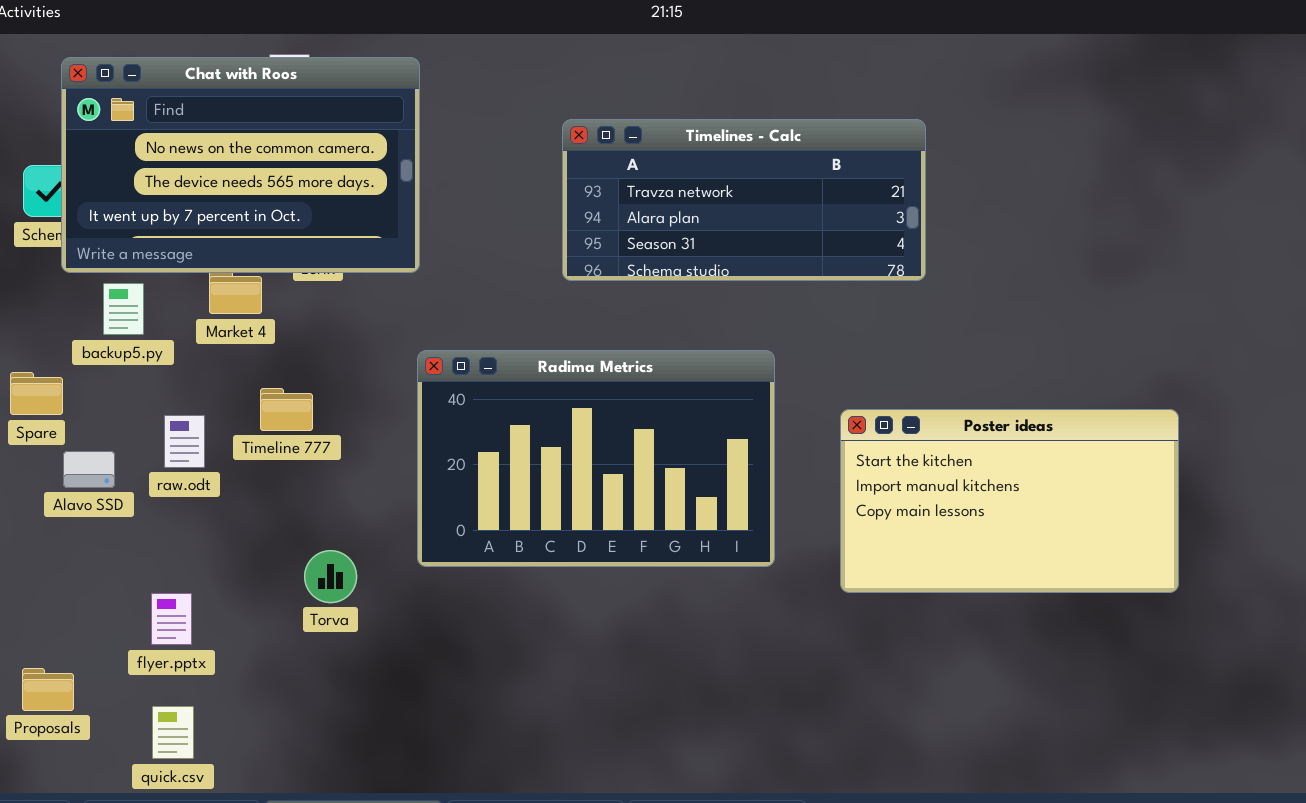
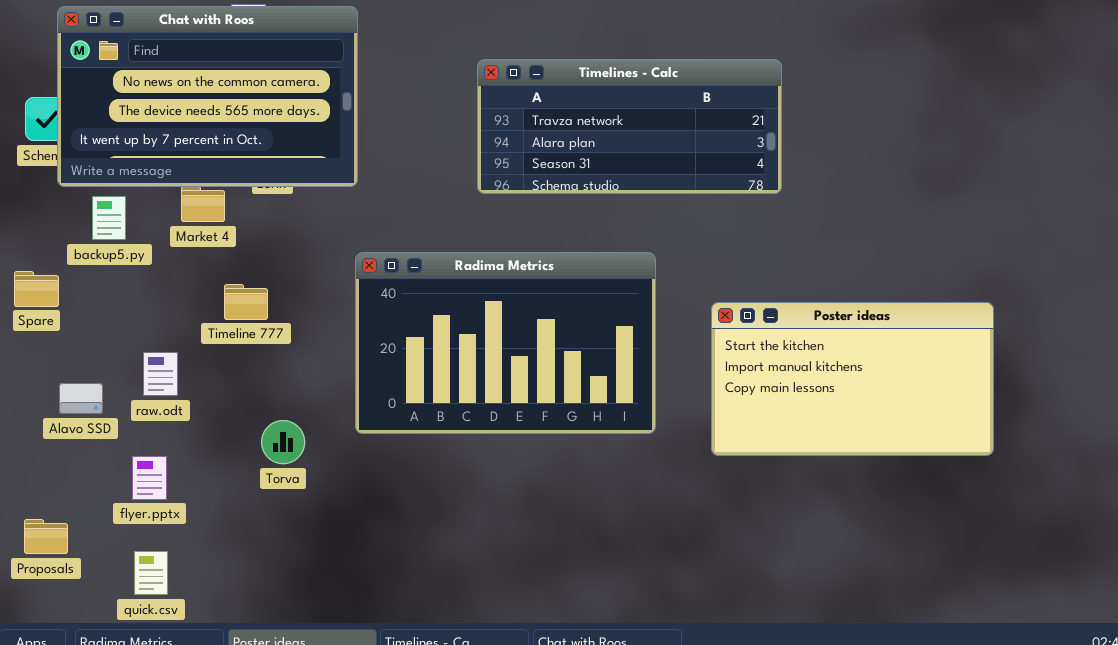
raw.odt: [164,415,205,468] -> [143,352,178,396], moved
Alavo SSD: [63,451,115,488] -> [59,383,103,414], moved

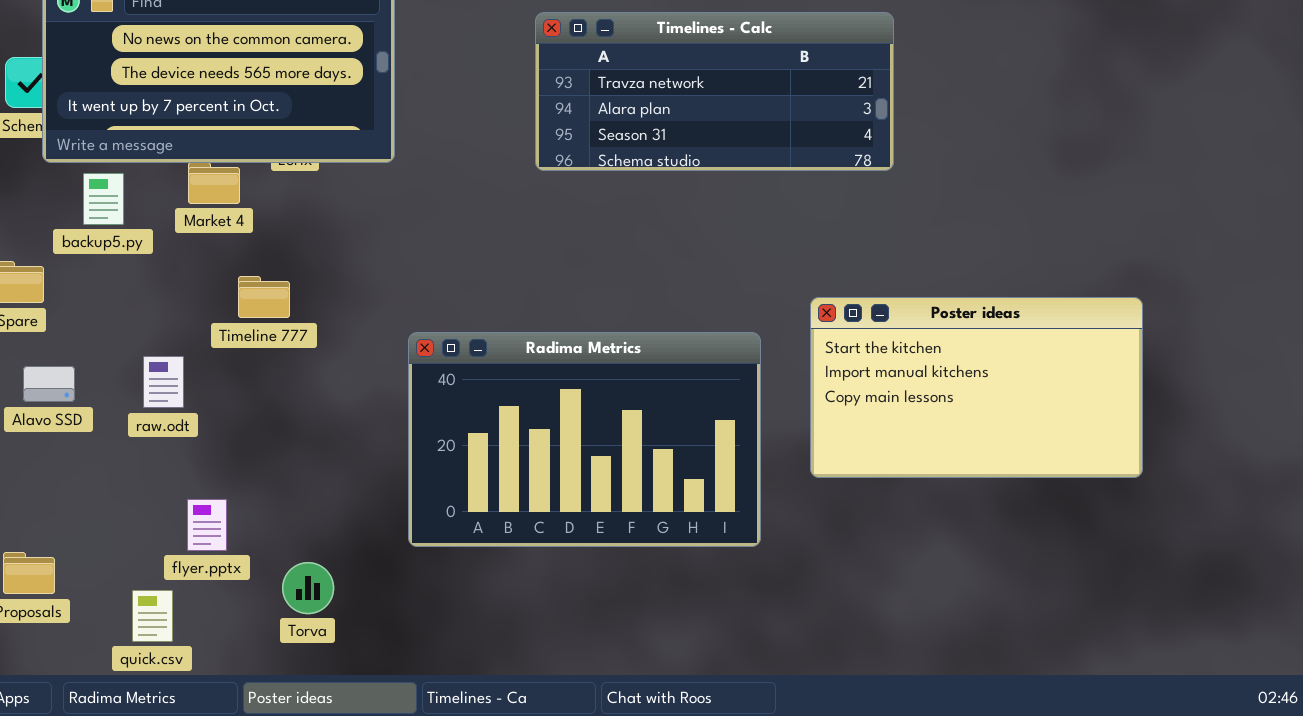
Radima Metrics: [355,252,656,434] -> [408,332,761,547], moved
Alavo SSD: [59,383,103,414] -> [23,366,75,402], moved
Torva: [261,420,305,464] -> [282,562,334,614], moved
flyer.pptx: [132,456,167,500] -> [187,499,227,551], moved

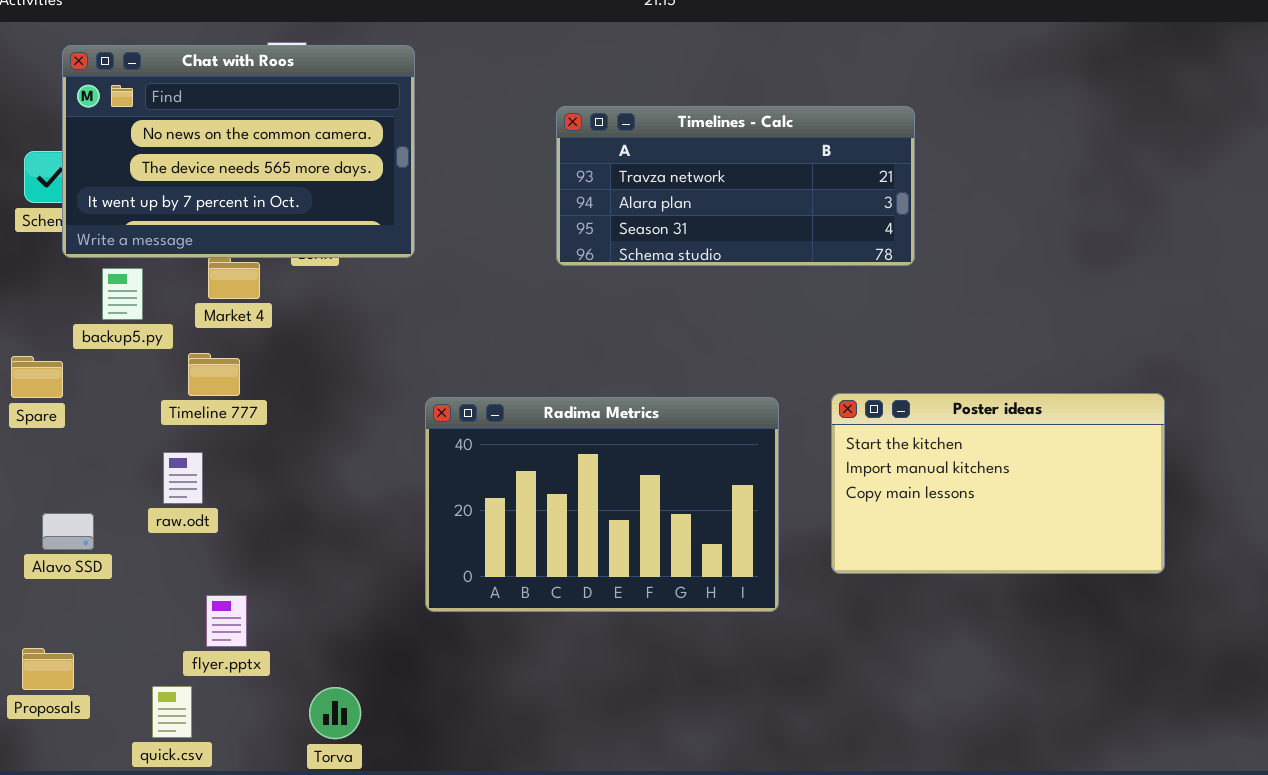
Timeline 777: [238,276,290,318] -> [188,353,240,396], moved
Radima Metrics: [408,332,761,547] -> [425,397,779,612], moved
Alavo SSD: [23,366,75,402] -> [42,513,94,550], moved
Torva: [282,562,334,614] -> [309,687,361,739], moved

